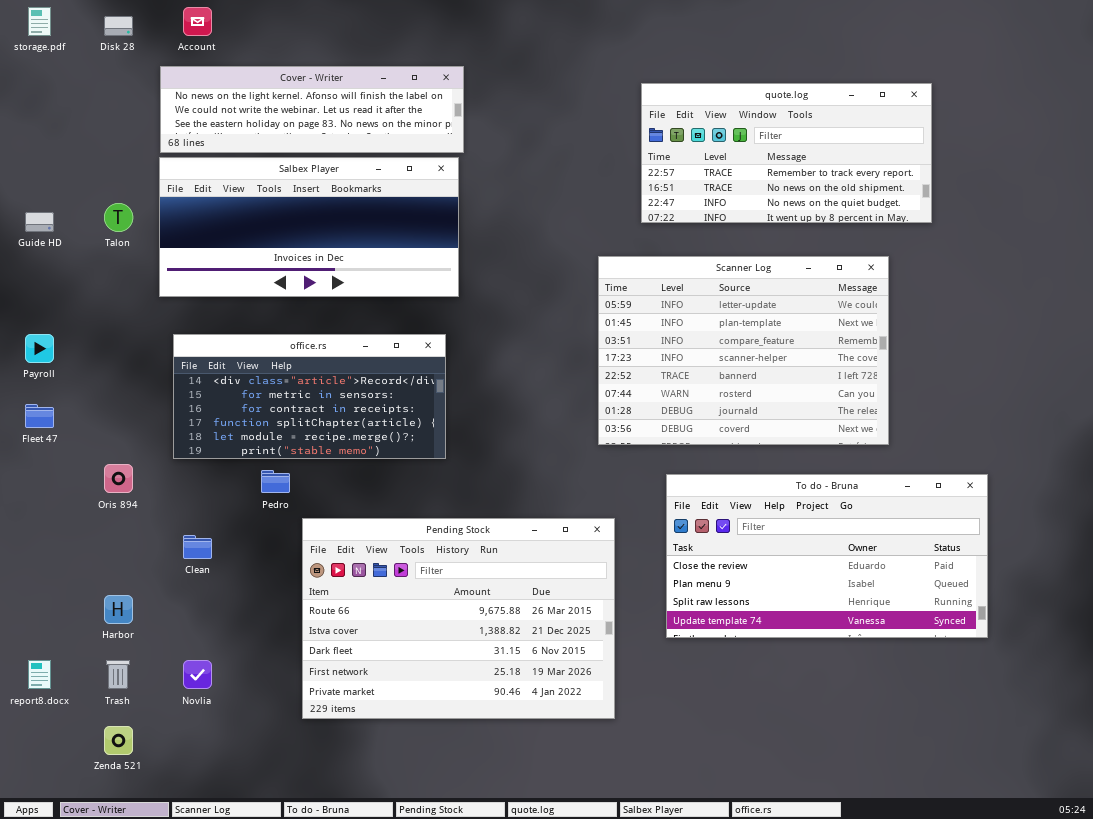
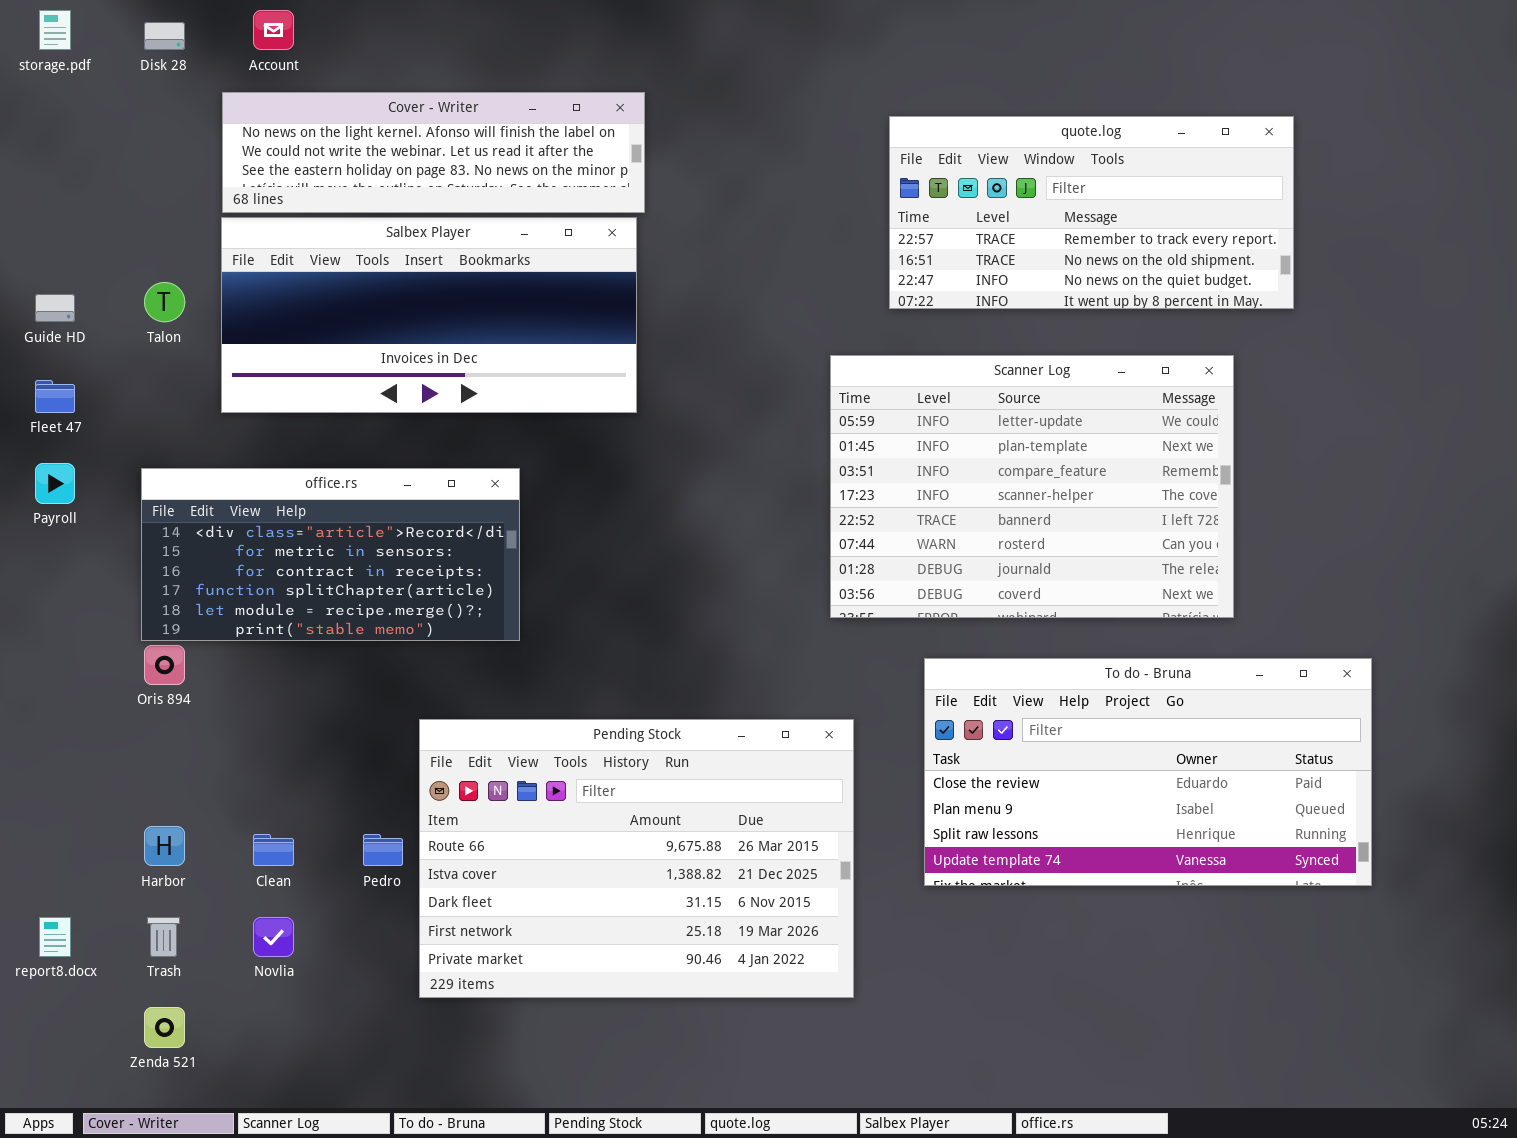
office.rs: [173,334,446,459] -> [141,468,520,641], moved
Fleet 47: [25,404,54,428] -> [35,380,75,413], moved
Pedro: [261,470,290,493] -> [363,834,403,866], moved
Clean: [183,535,212,559] -> [253,834,294,866], moved

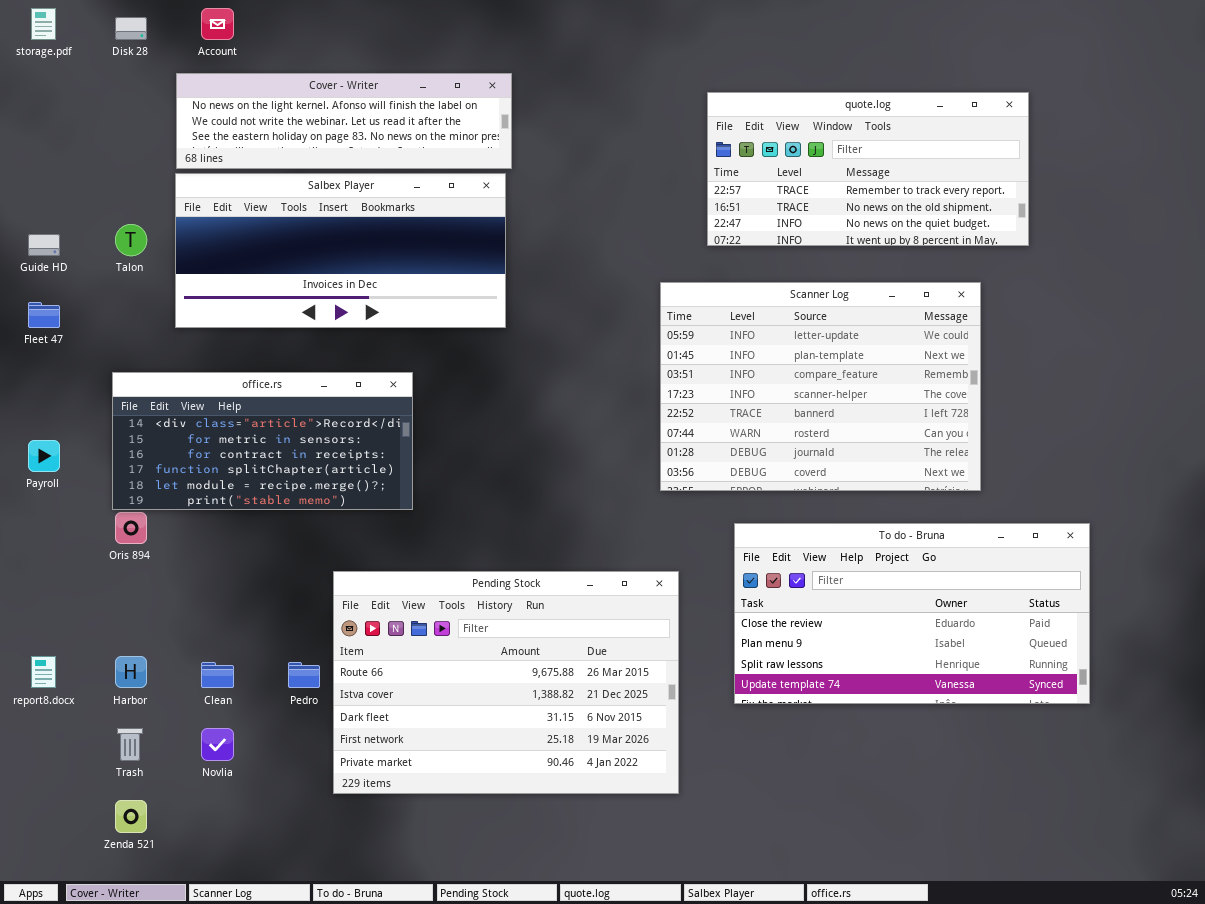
Payroll: [35,463,75,504] -> [28,440,60,472], moved
report8.docx: [39,917,71,957] -> [31,656,56,688], moved

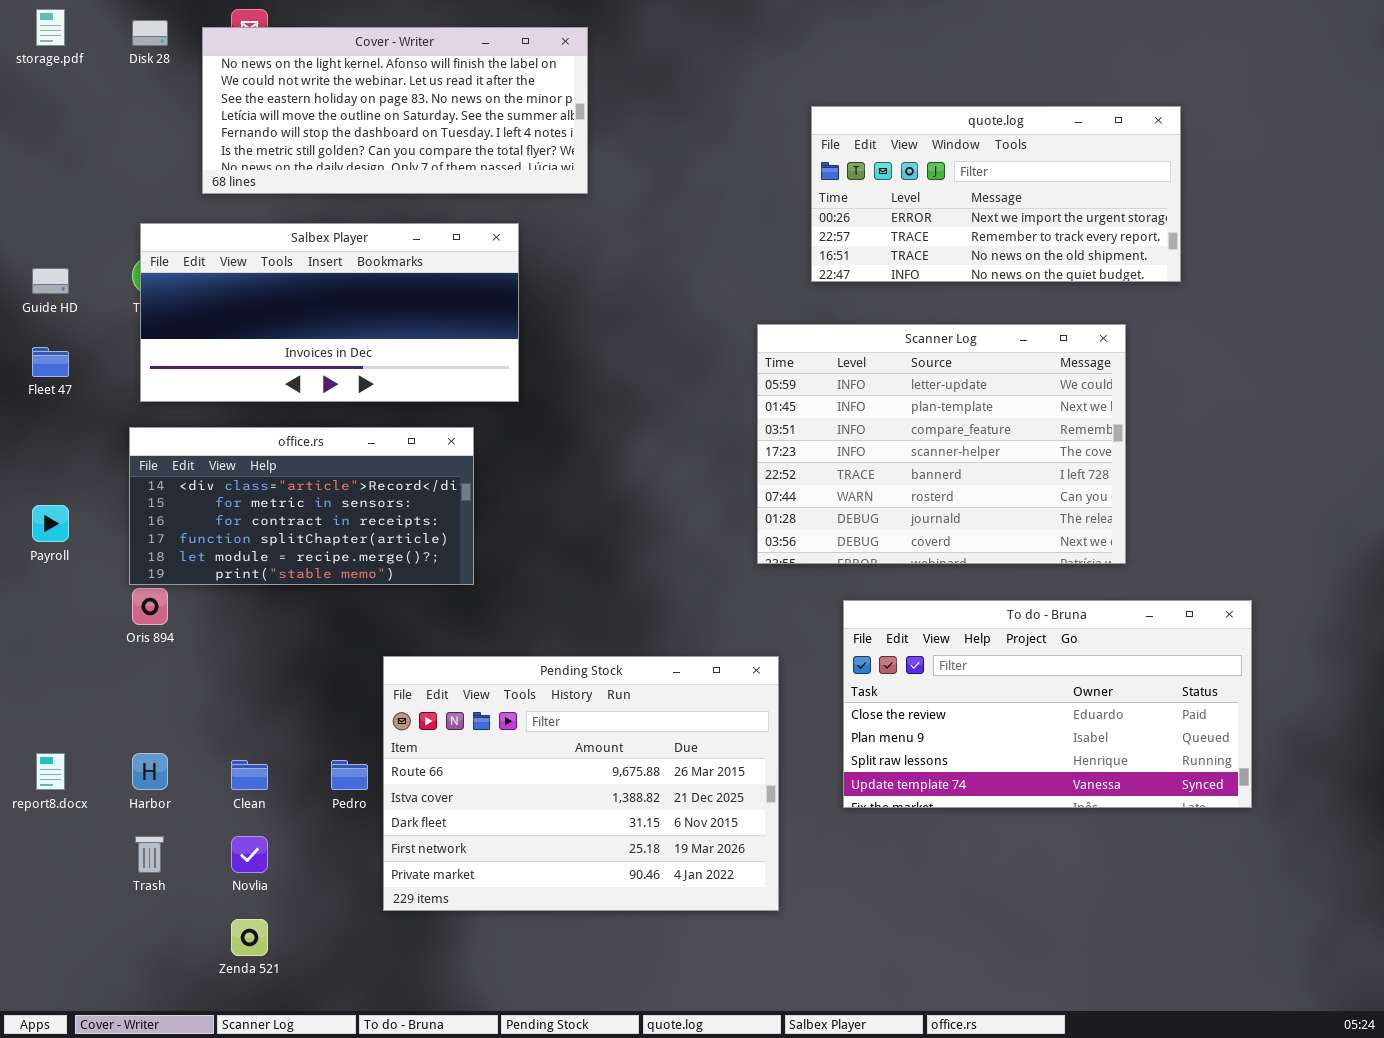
Cover - Writer: [176,73,512,169] -> [202,27,588,194], resized
quote.log: [707,92,1029,246] -> [811,106,1181,282], scrolled up 1 row
Salbex Player: [175,173,506,328] -> [140,223,519,402], moved
Zenda 521: [115,800,147,833] -> [231,919,268,956], moved

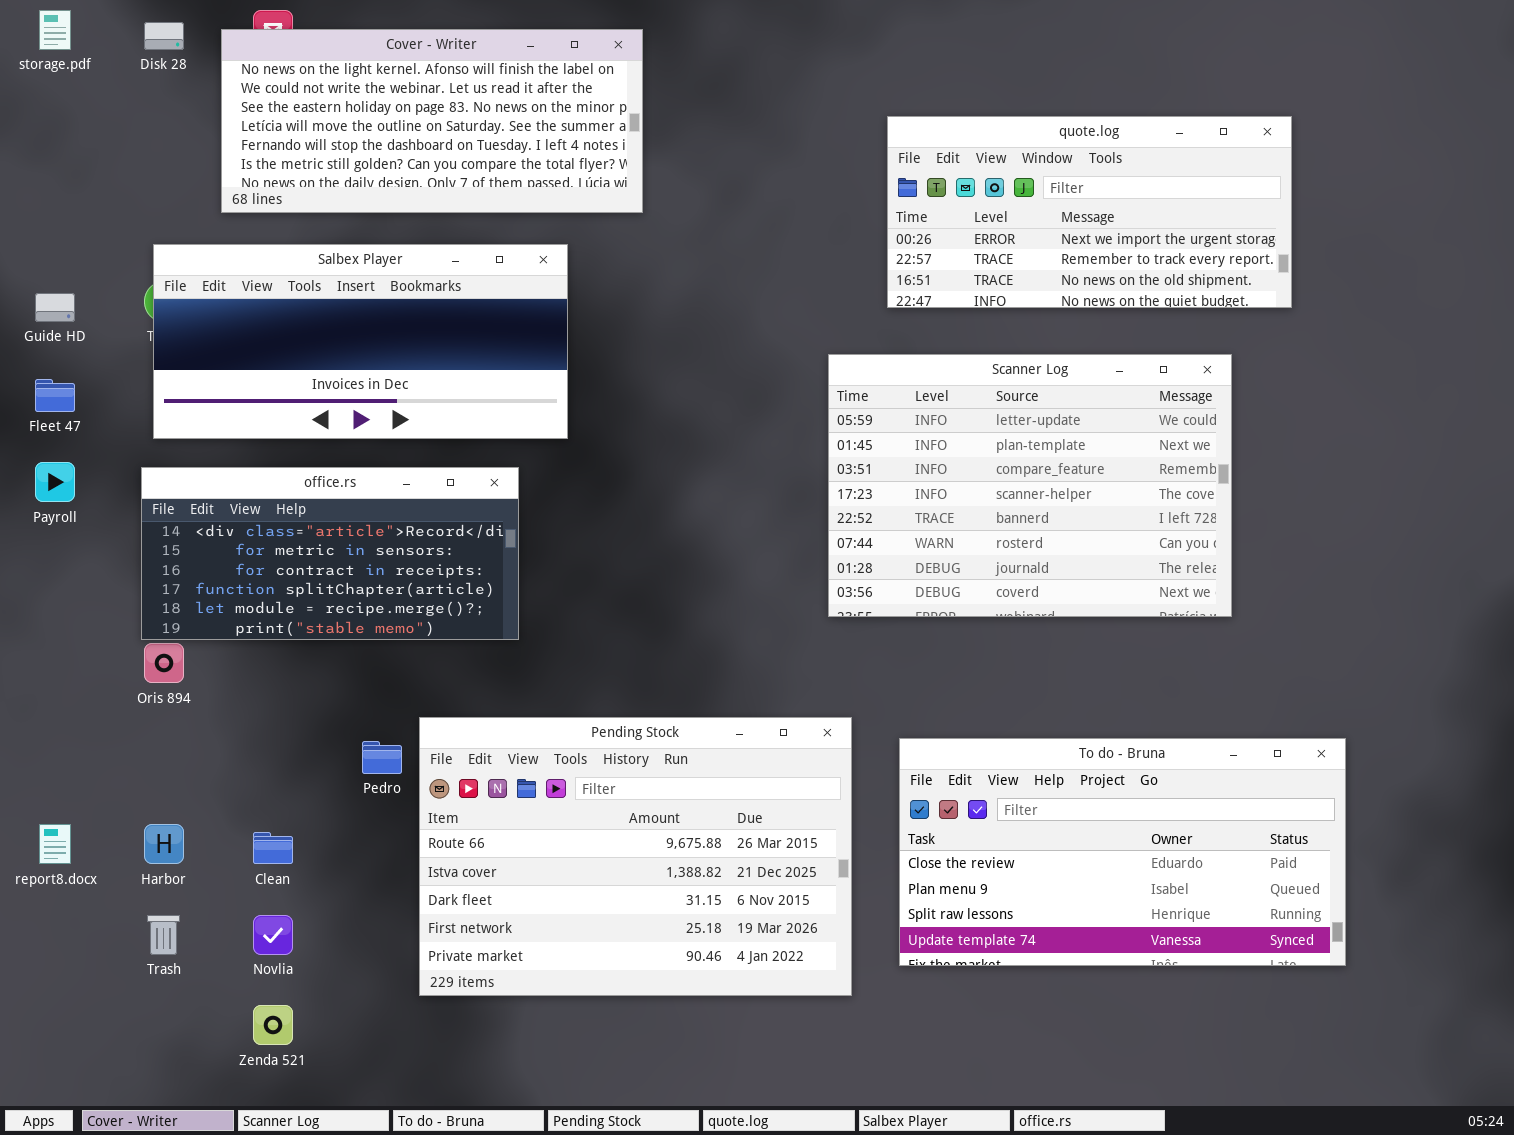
Payroll: [32,505,69,542] -> [35,462,75,502], moved
To do - Bruna: [843,600,1252,808] -> [899,738,1346,966], moved
Pedro: [331,760,368,790] -> [362,741,402,774], moved

